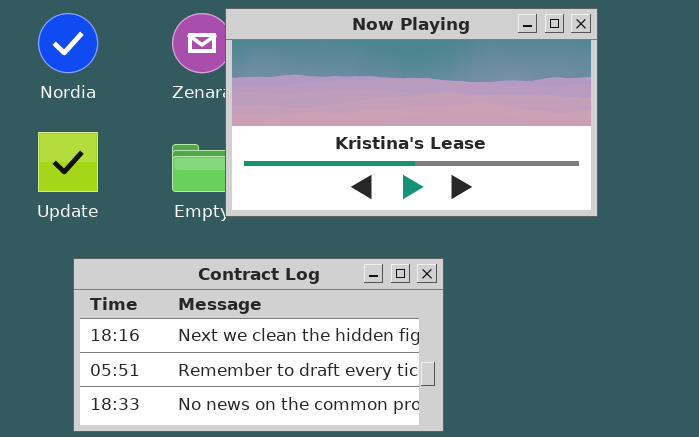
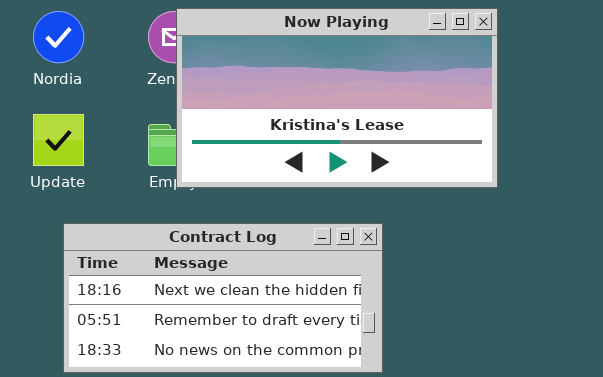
Now Playing: [225,8,598,217] -> [176,8,498,188], moved

